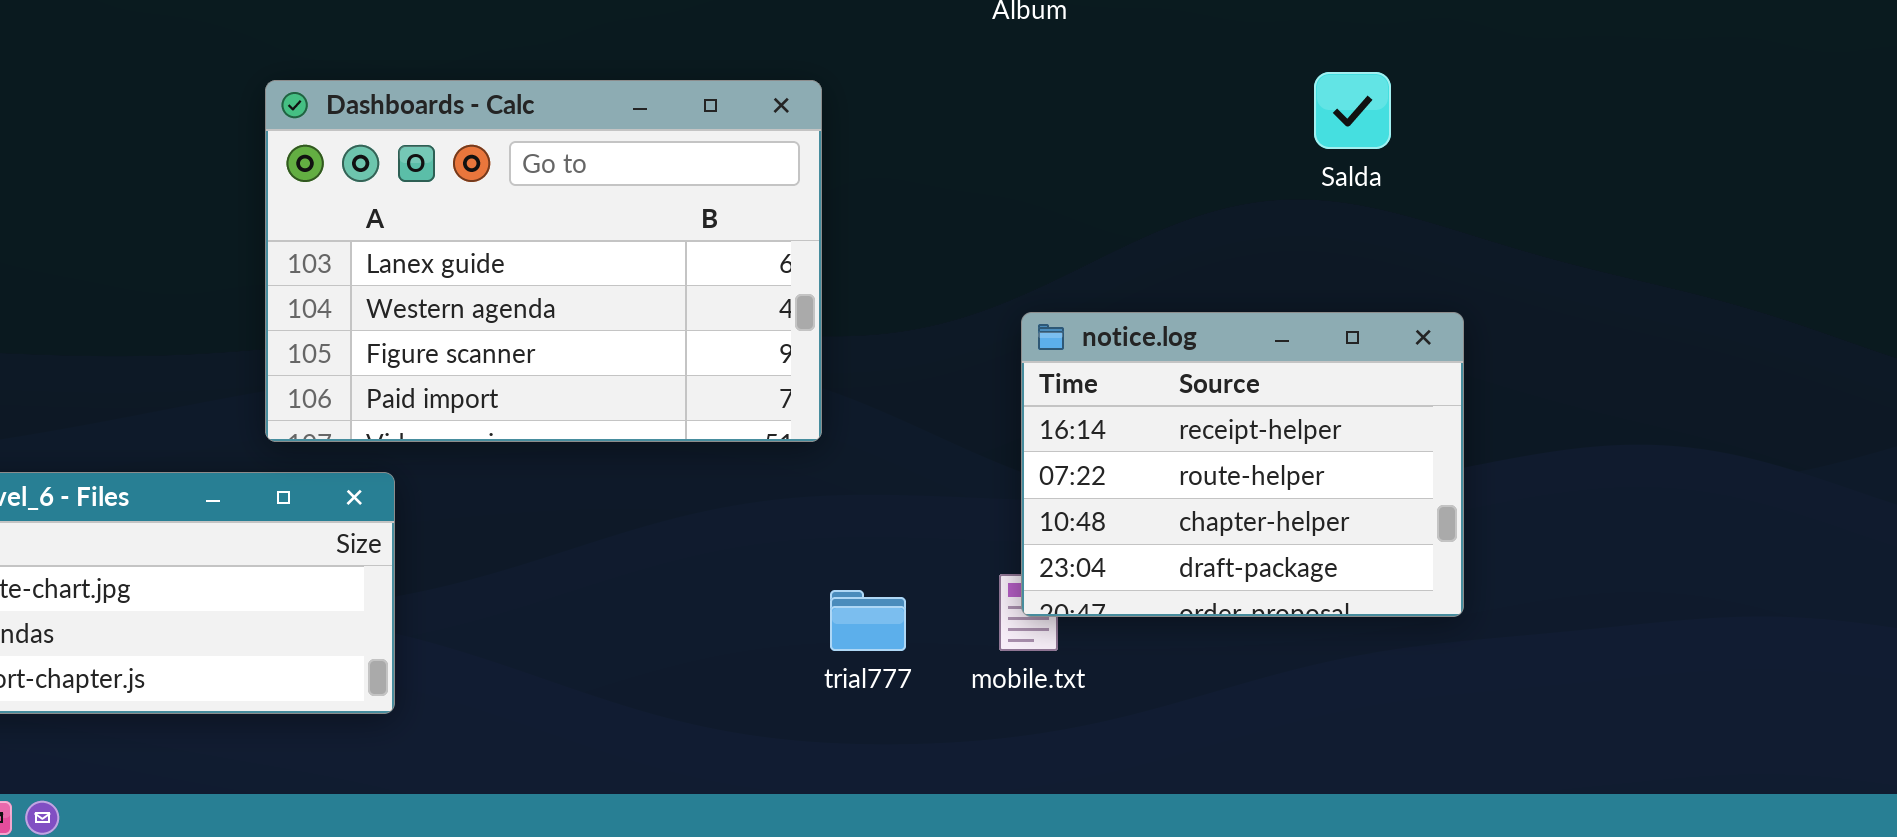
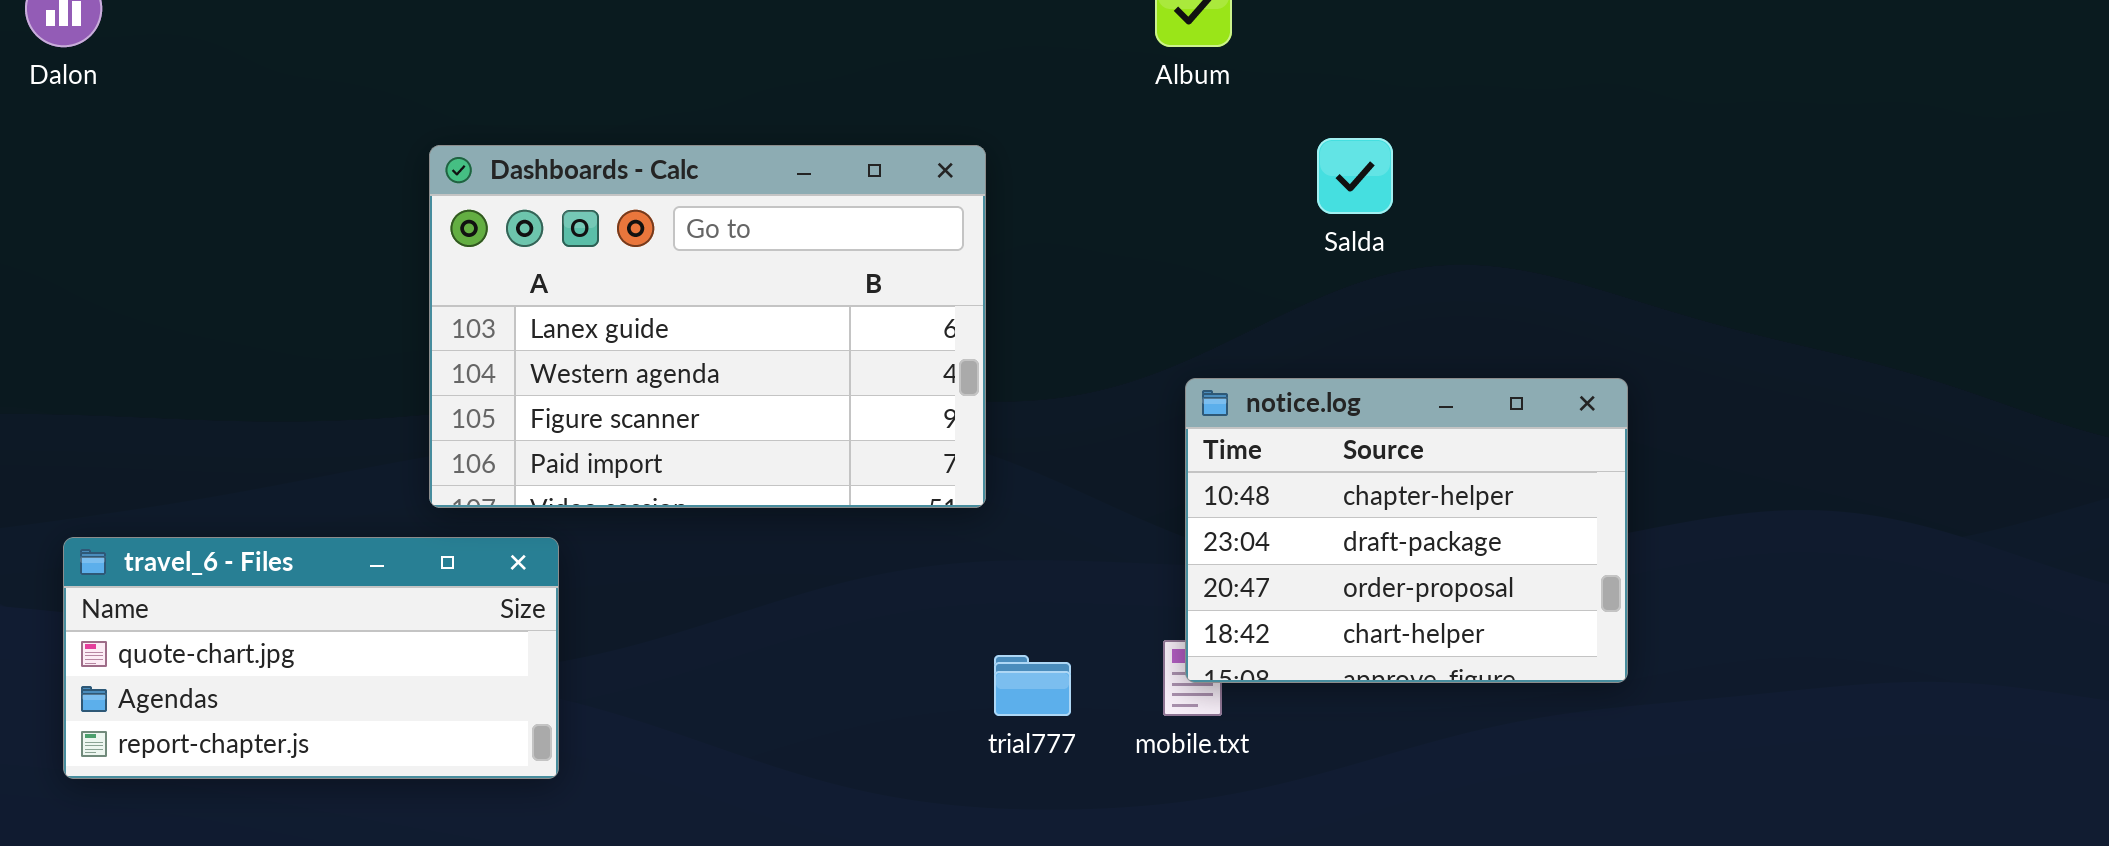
Salda: [1314,72,1391,149] -> [1317,138,1393,214], moved
notice.log: [1021,312,1464,617] -> [1185,378,1628,683], scrolled down 2 rows

